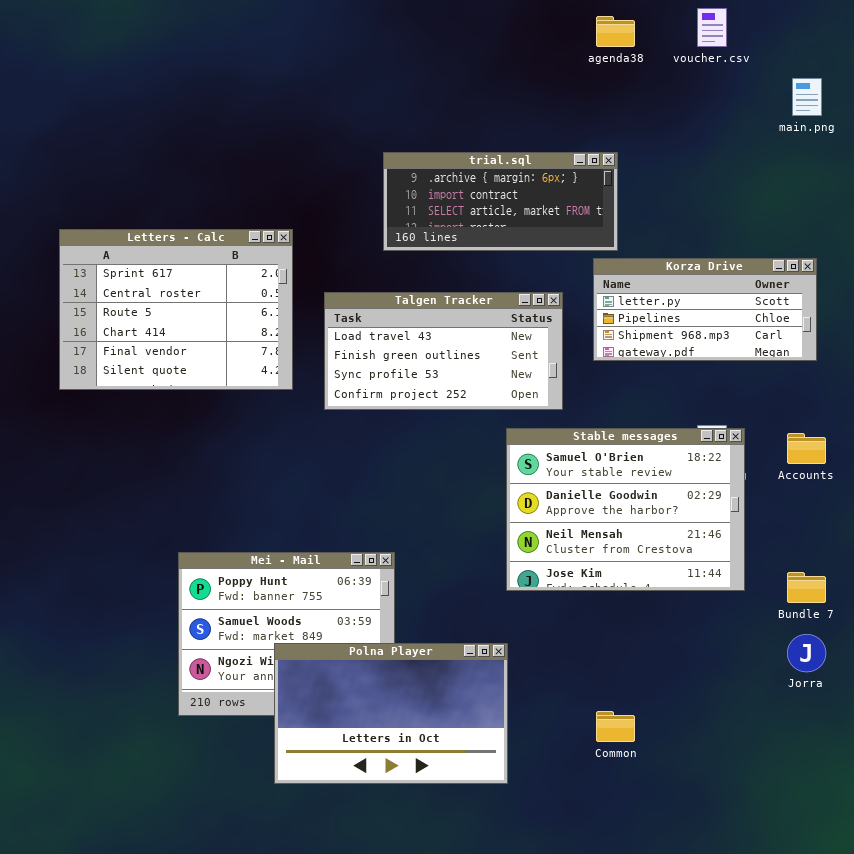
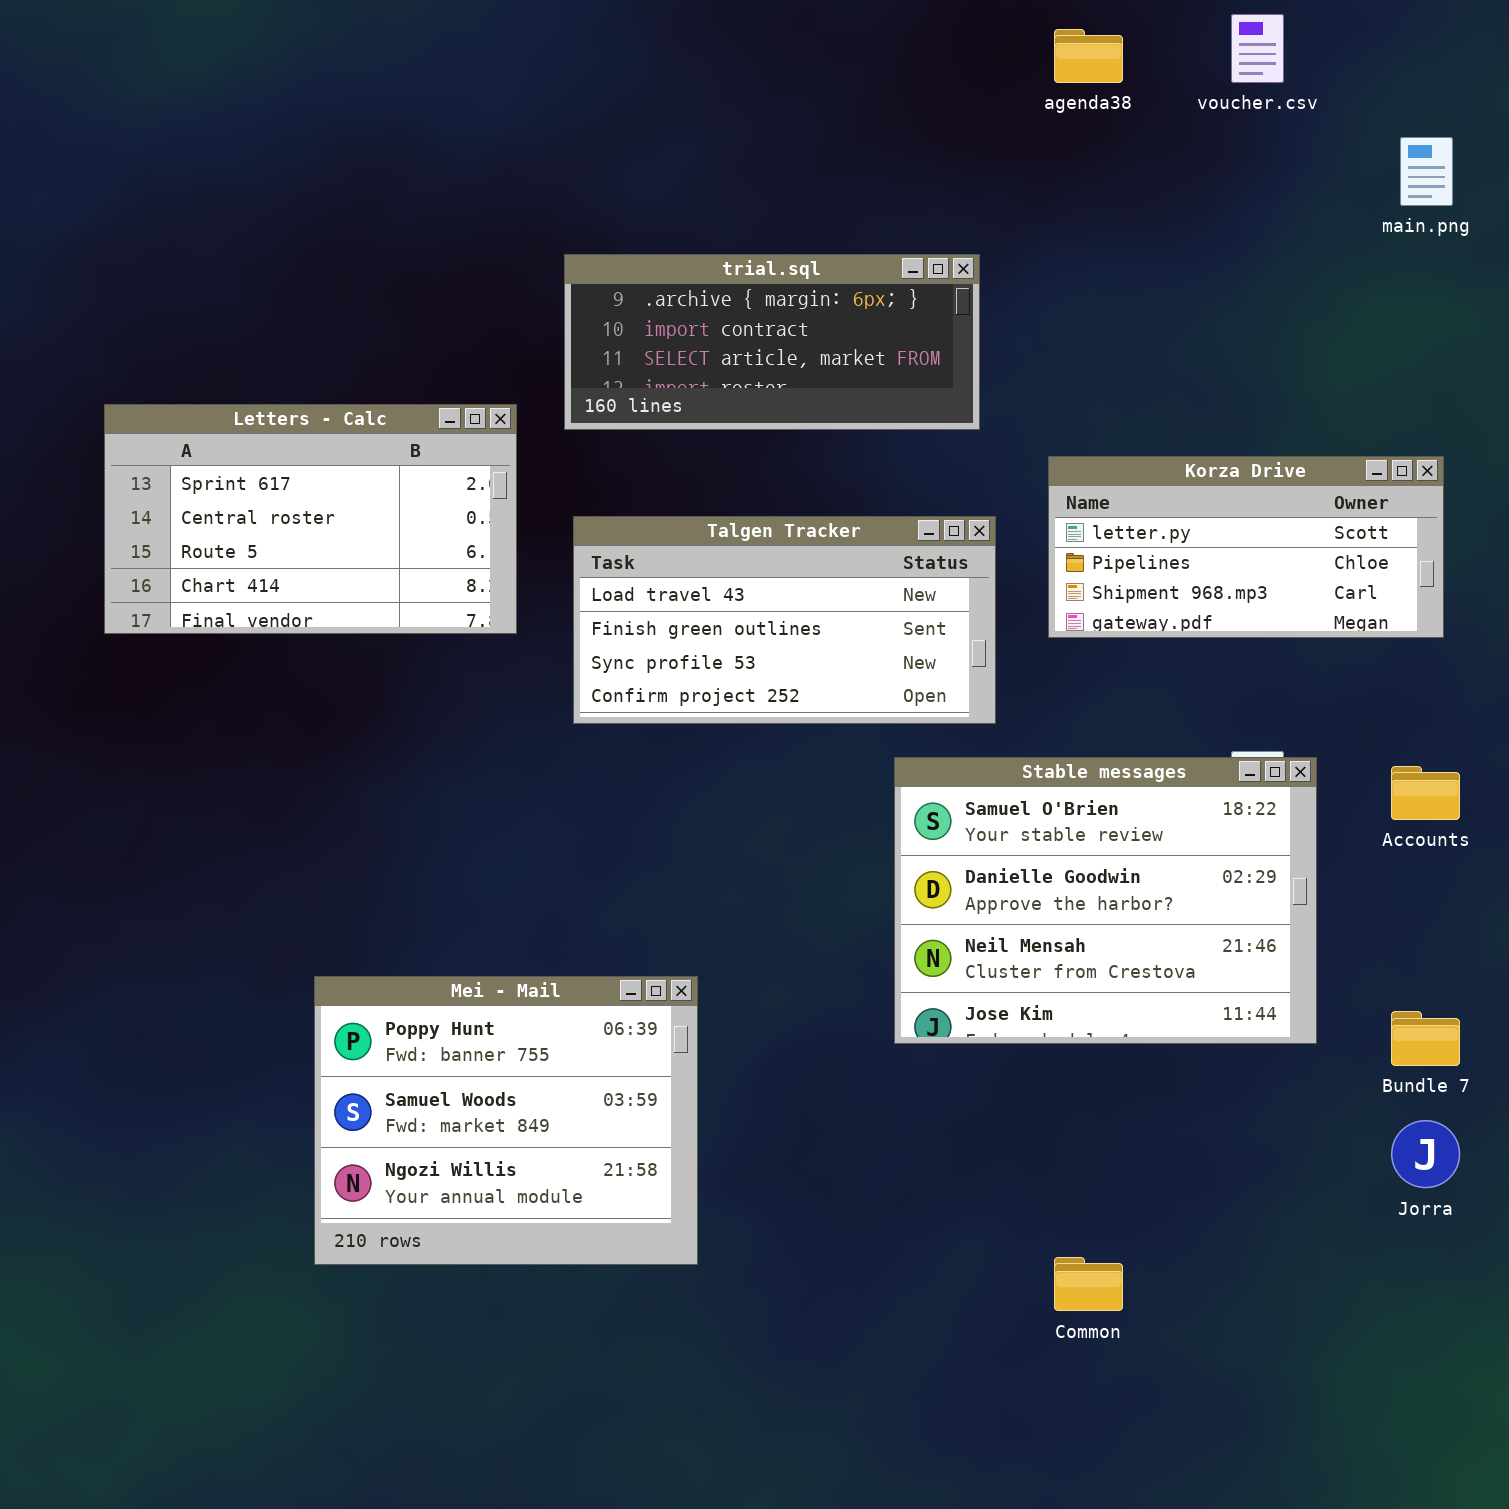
trial.sql: [383,152,618,251] -> [564,254,980,430], moved
Letters - Calc: [59,229,293,390] -> [104,404,517,634], resized
Polna Player: [274,643,508,784] -> none, closed

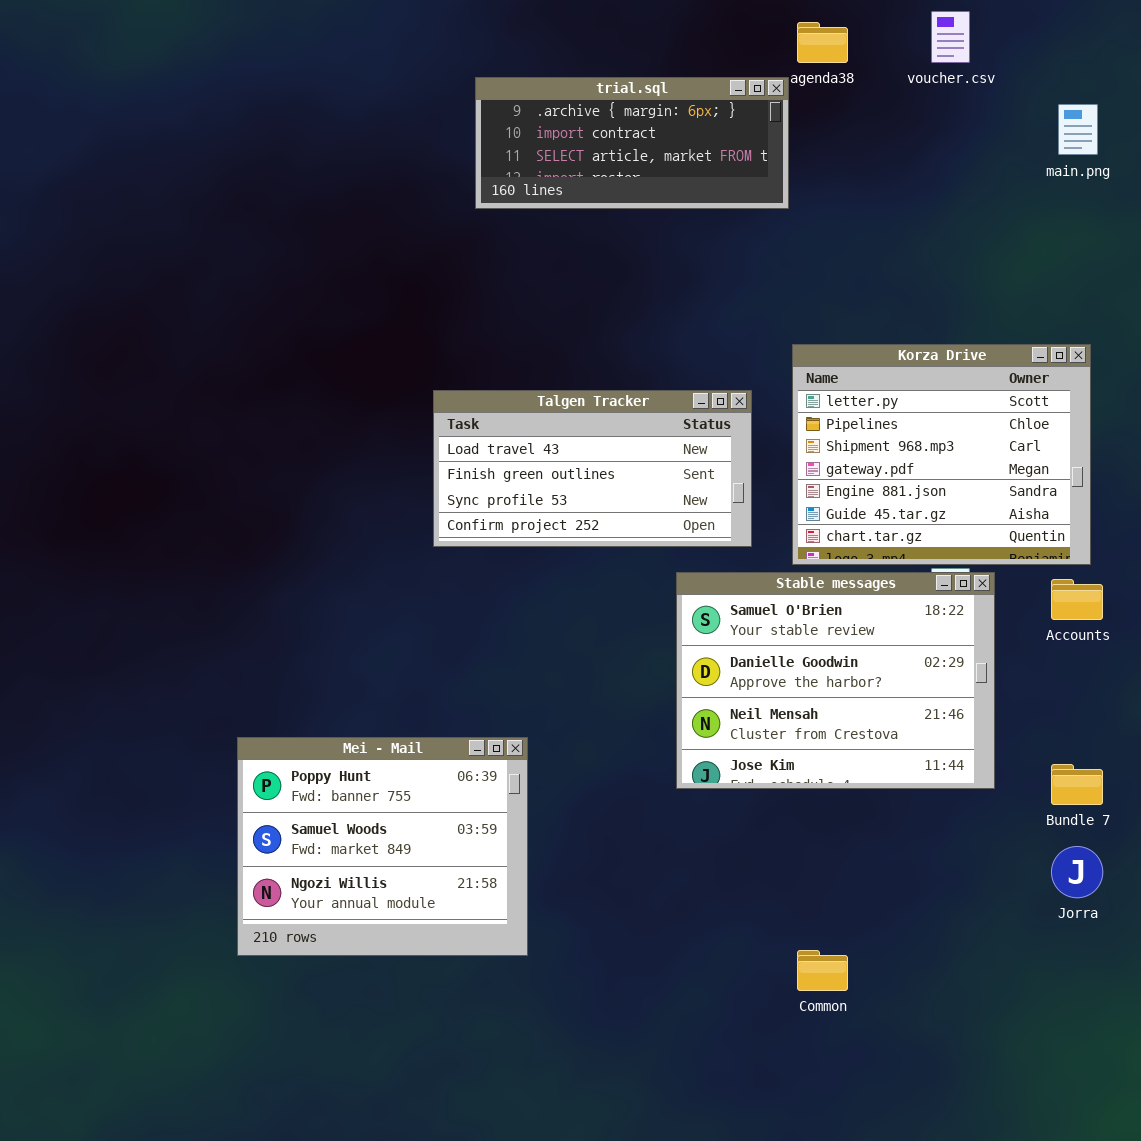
trial.sql: [564,254,980,430] -> [475,77,789,209], moved
Letters - Calc: [104,404,517,634] -> none, closed
Korza Drive: [1048,456,1444,638] -> [792,344,1091,565], resized

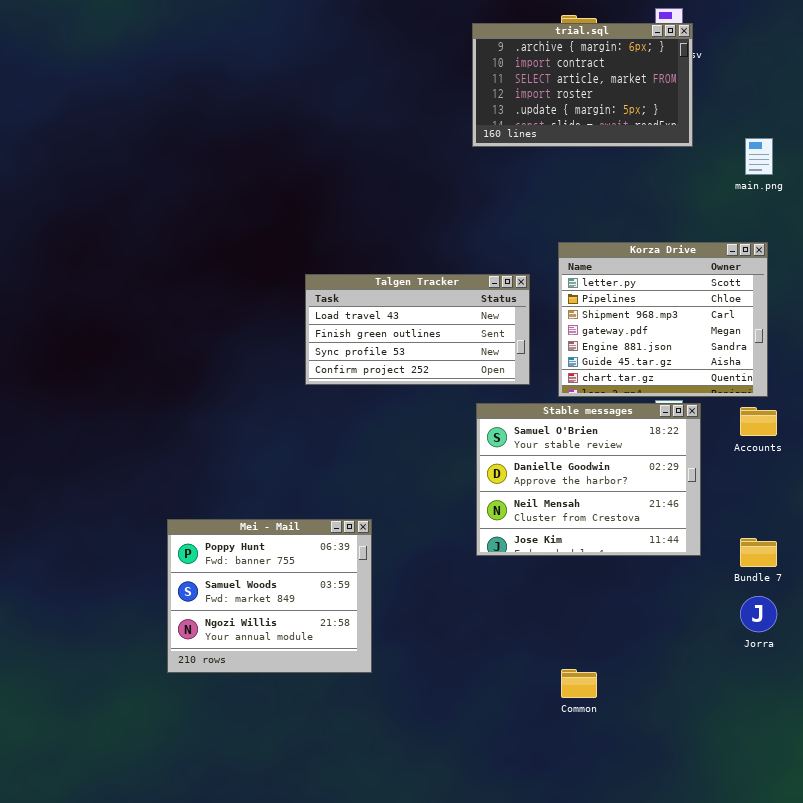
trial.sql: [475,77,789,209] -> [472,23,693,147], moved, resized
main.png: [1058,104,1098,155] -> [745,138,773,175], moved

